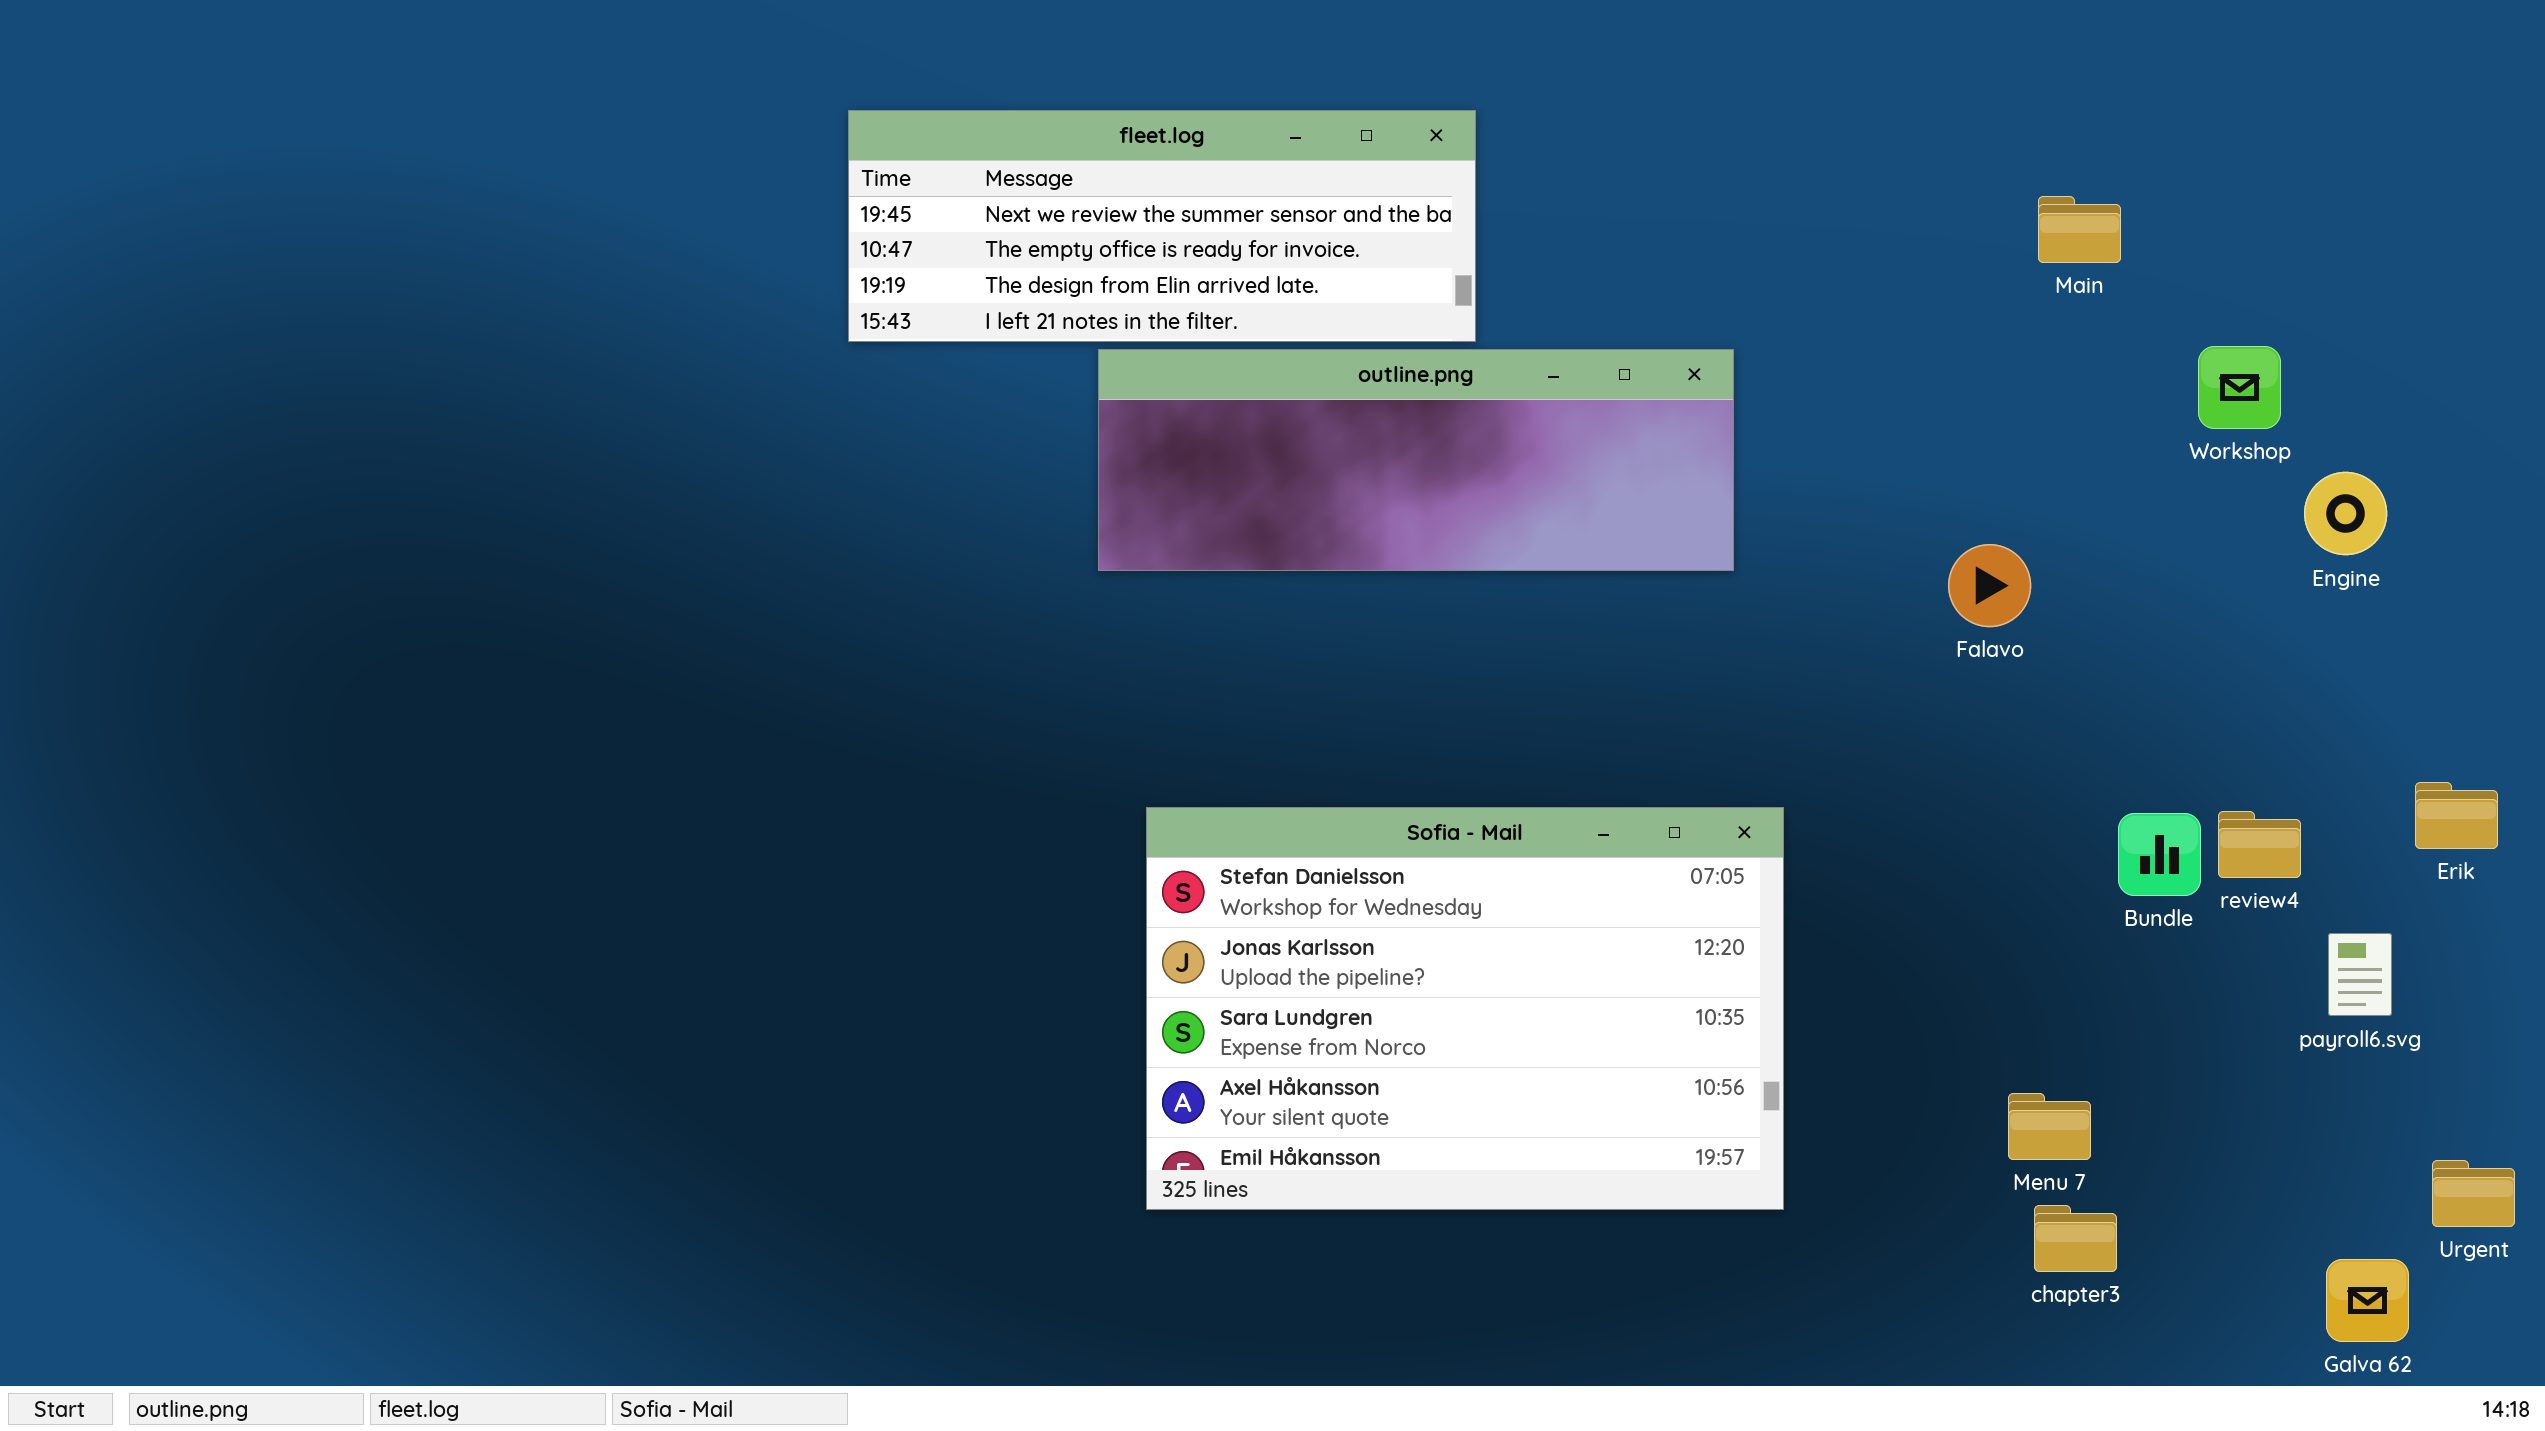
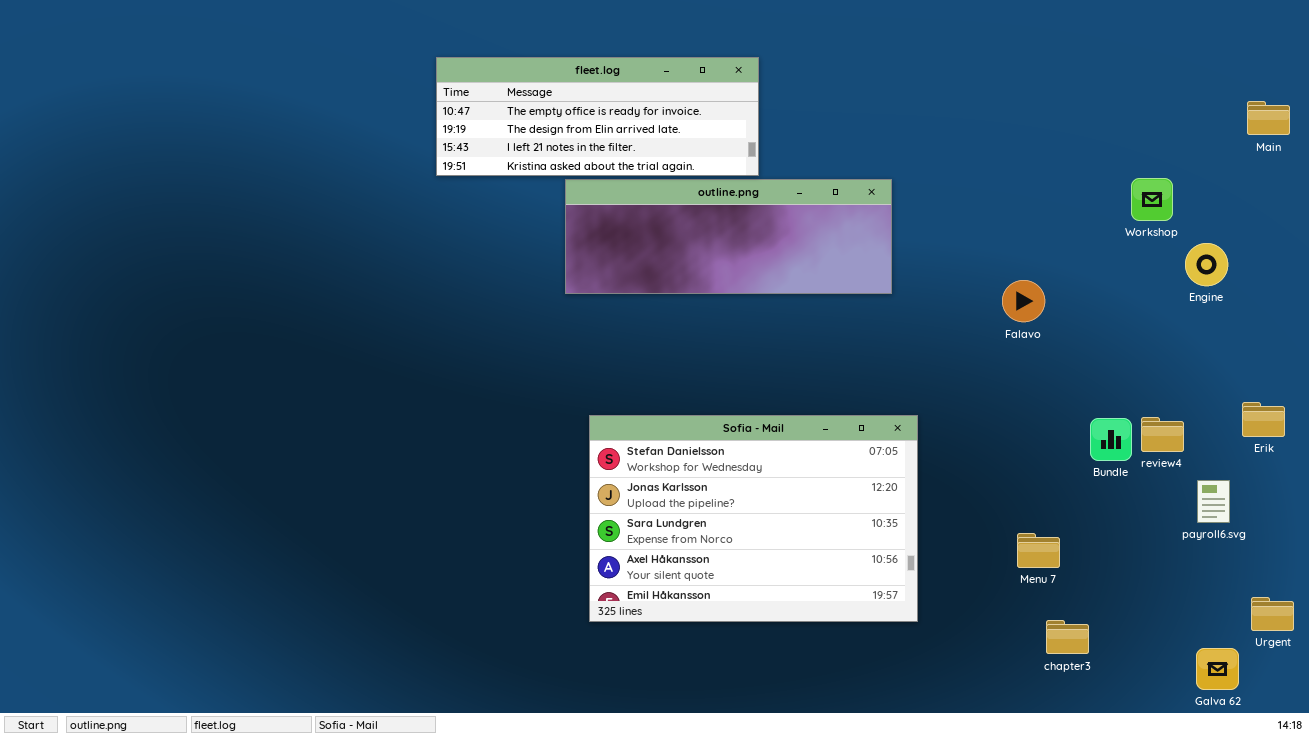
fleet.log: [848,110,1476,342] -> [436,57,759,176], scrolled down 1 row
Main: [2038,196,2121,263] -> [1247,101,1290,135], moved
Menu 7: [2008,1093,2091,1160] -> [1017,533,1060,568], moved

